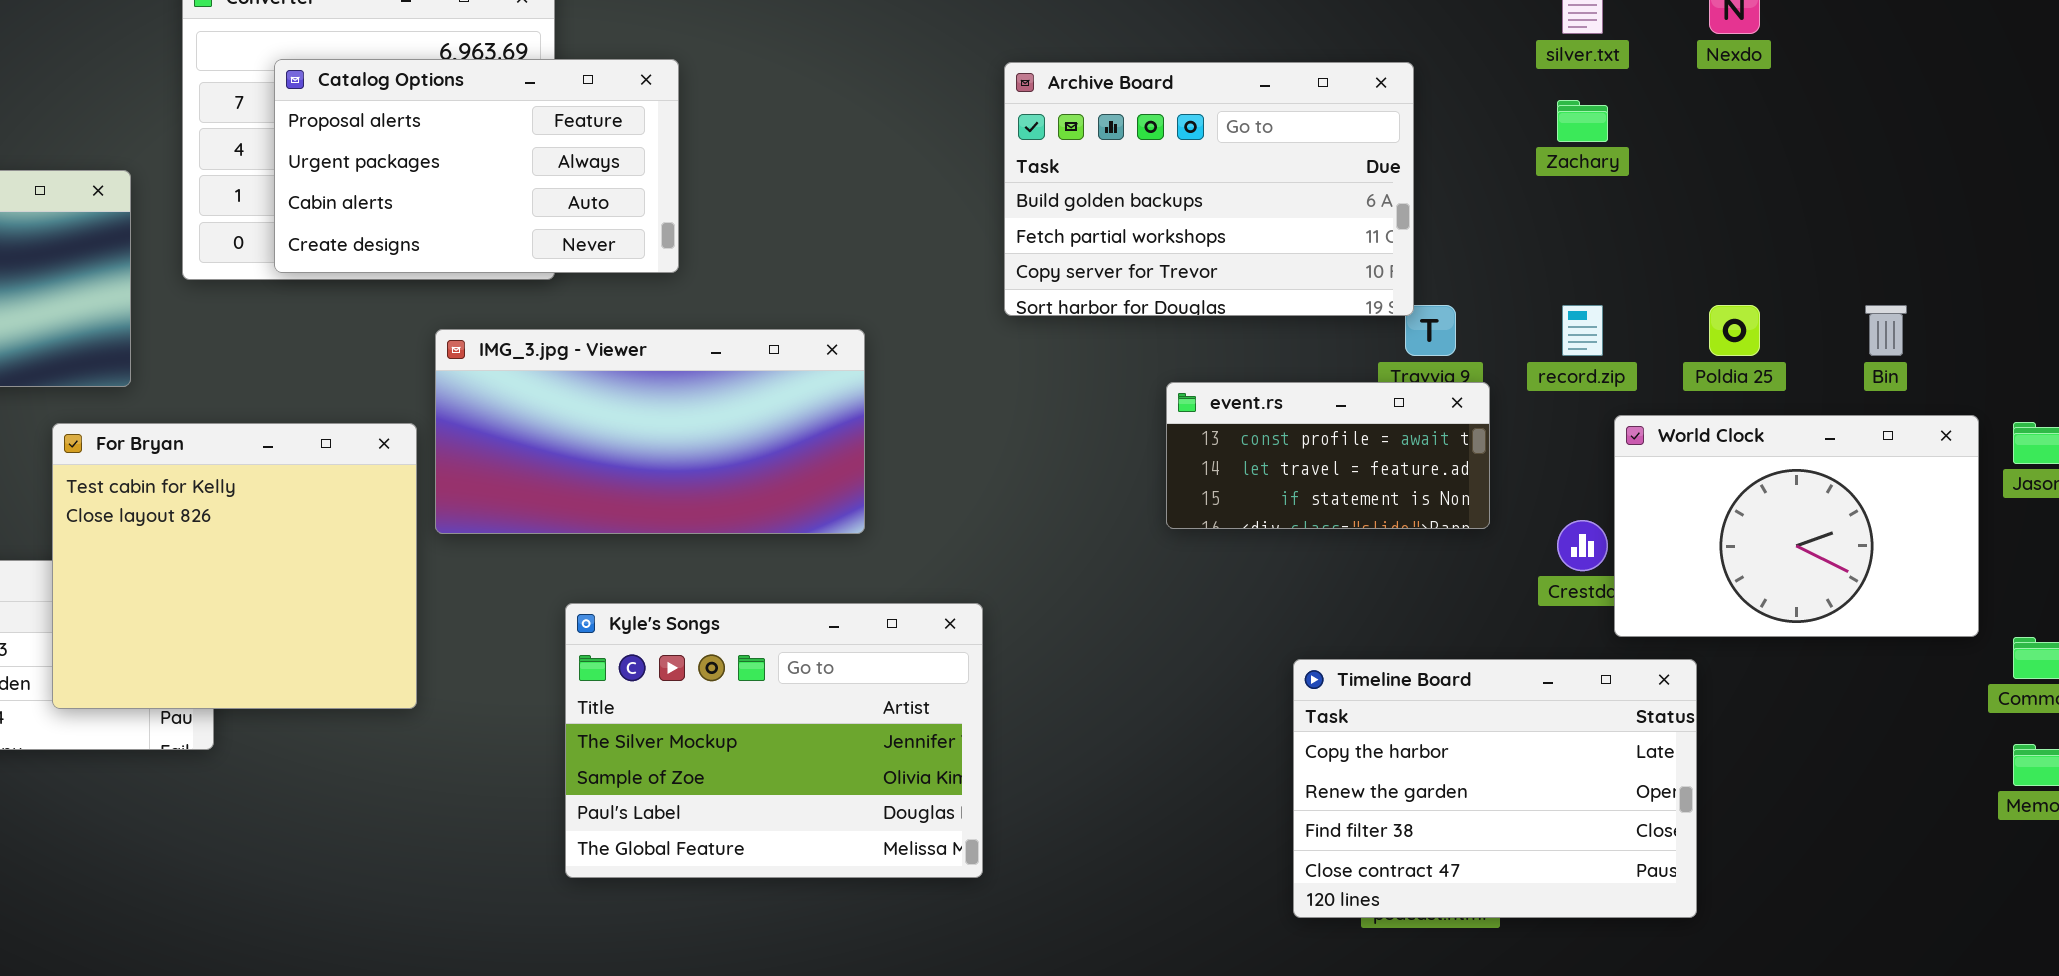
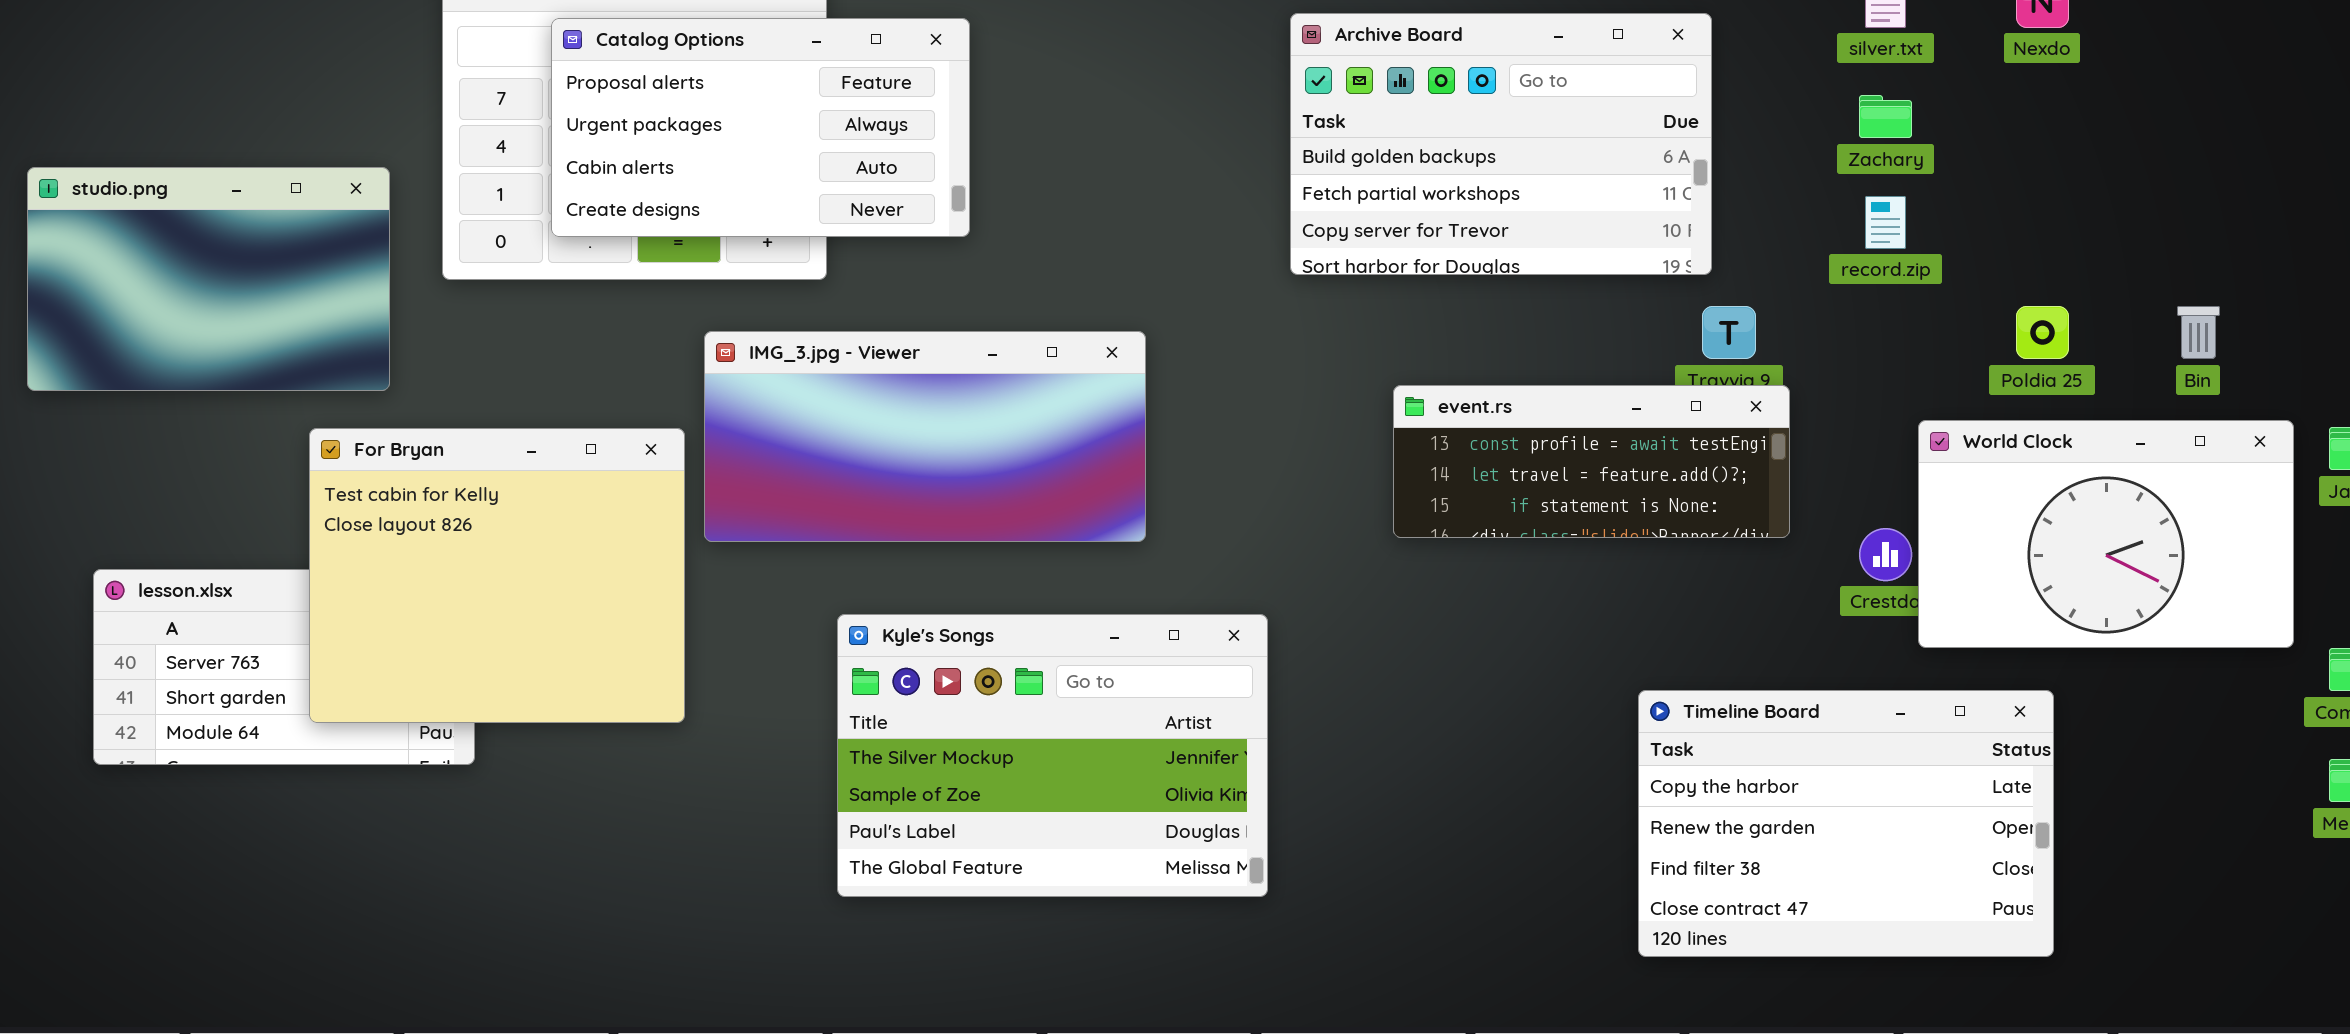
Catalog Options: [274,59,679,273] -> [551,18,970,237], moved
Archive Board: [1004,62,1414,316] -> [1290,13,1712,275], moved
record.zip: [1562,305,1603,356] -> [1865,196,1906,249], moved
event.rs: [1166,382,1490,529] -> [1393,385,1790,538], resized
Timeline Board: [1293,659,1697,918] -> [1638,690,2054,957], moved

